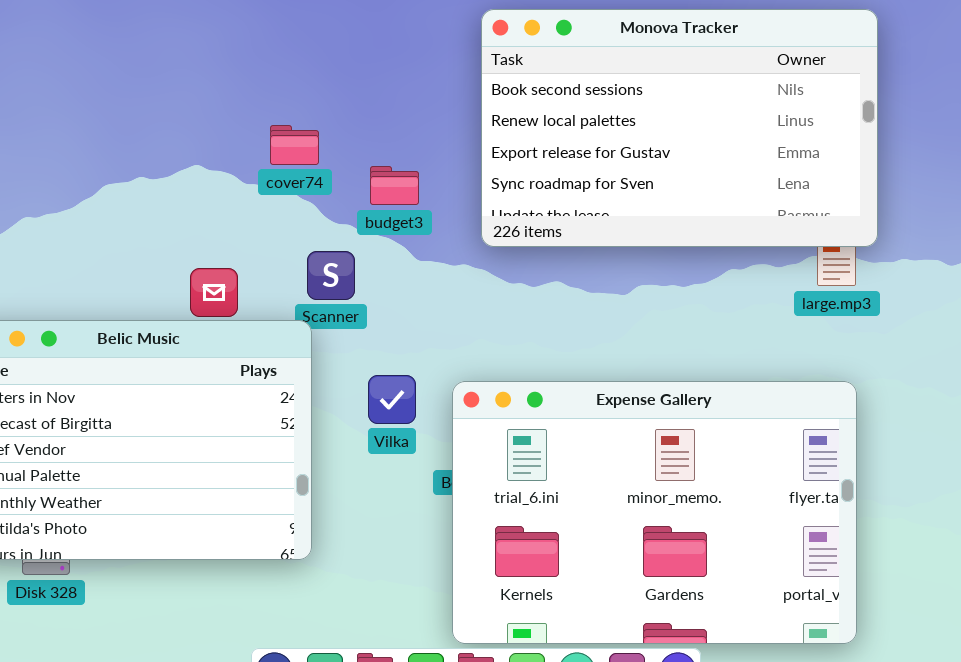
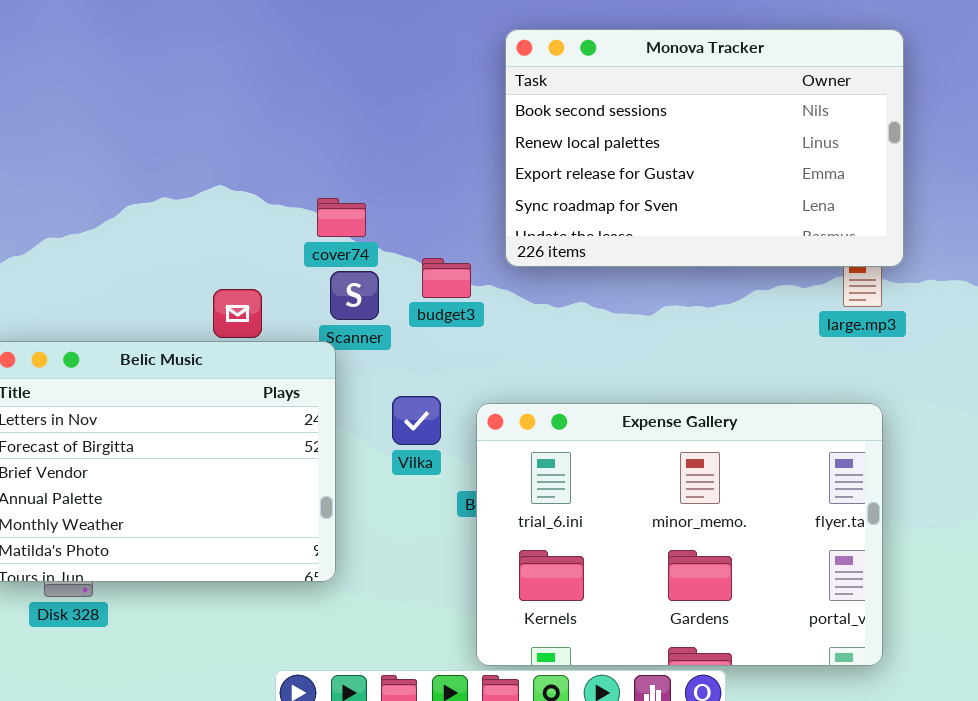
cover74: [270,125,319,165] -> [317,198,366,237], moved
budget3: [370,166,419,205] -> [422,258,471,298], moved

